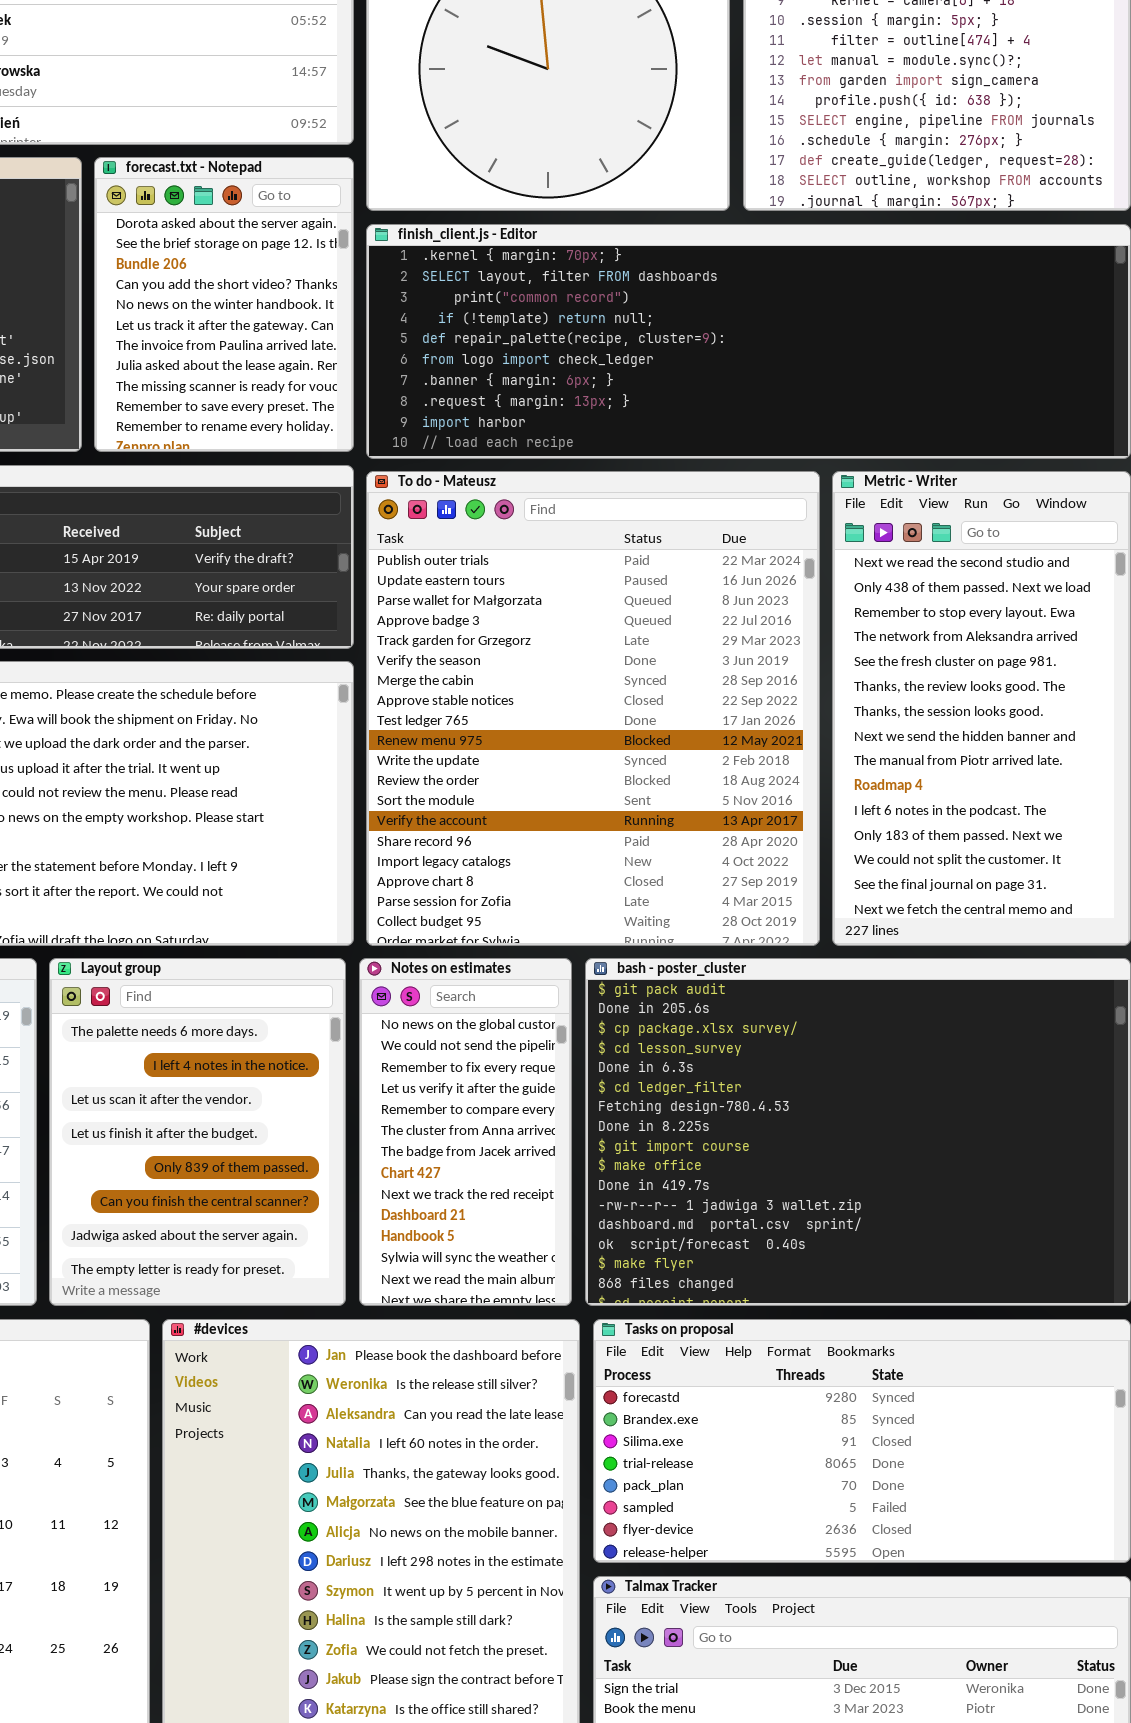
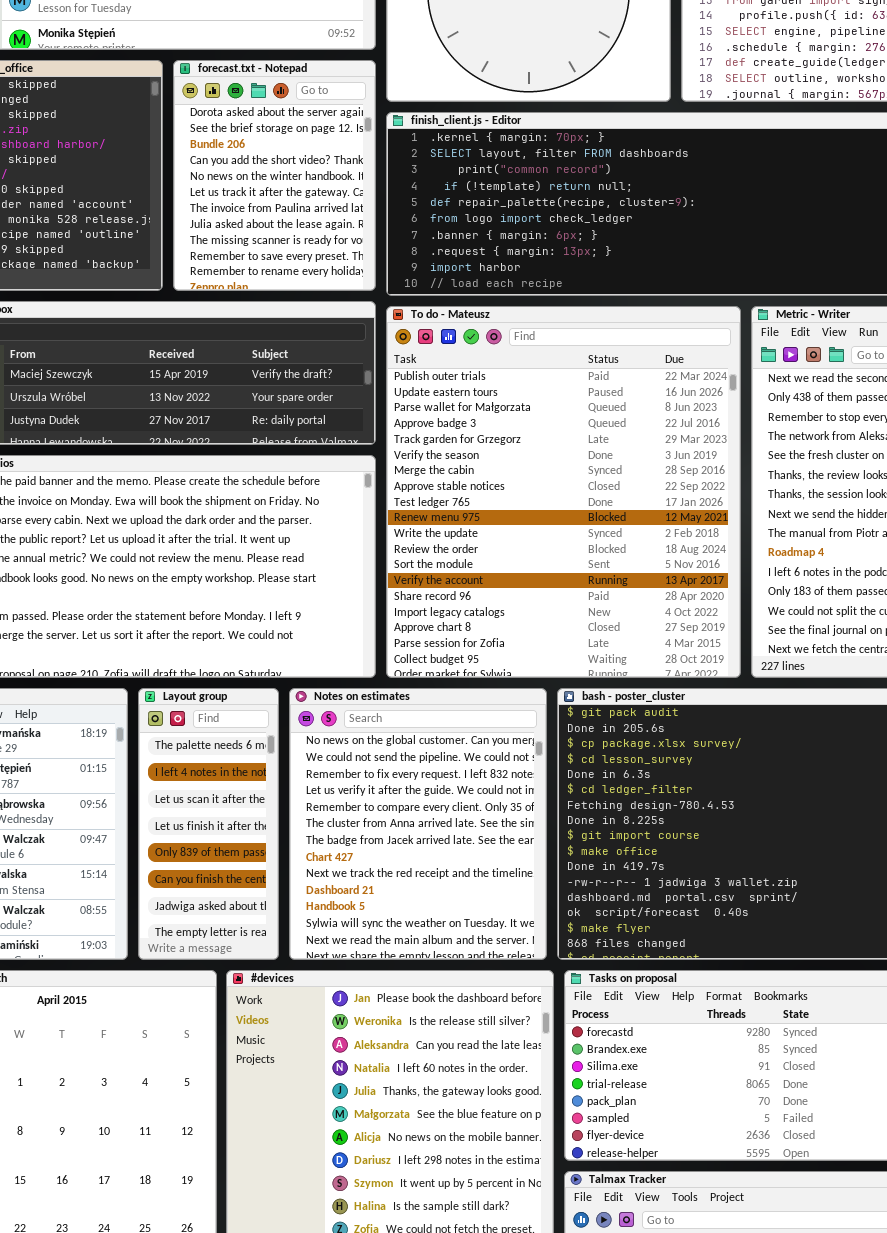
Layout group: [49,958,346,1306] -> [138,688,279,960], resized
Notes on estimates: [359,958,572,1306] -> [289,688,547,960], resized

